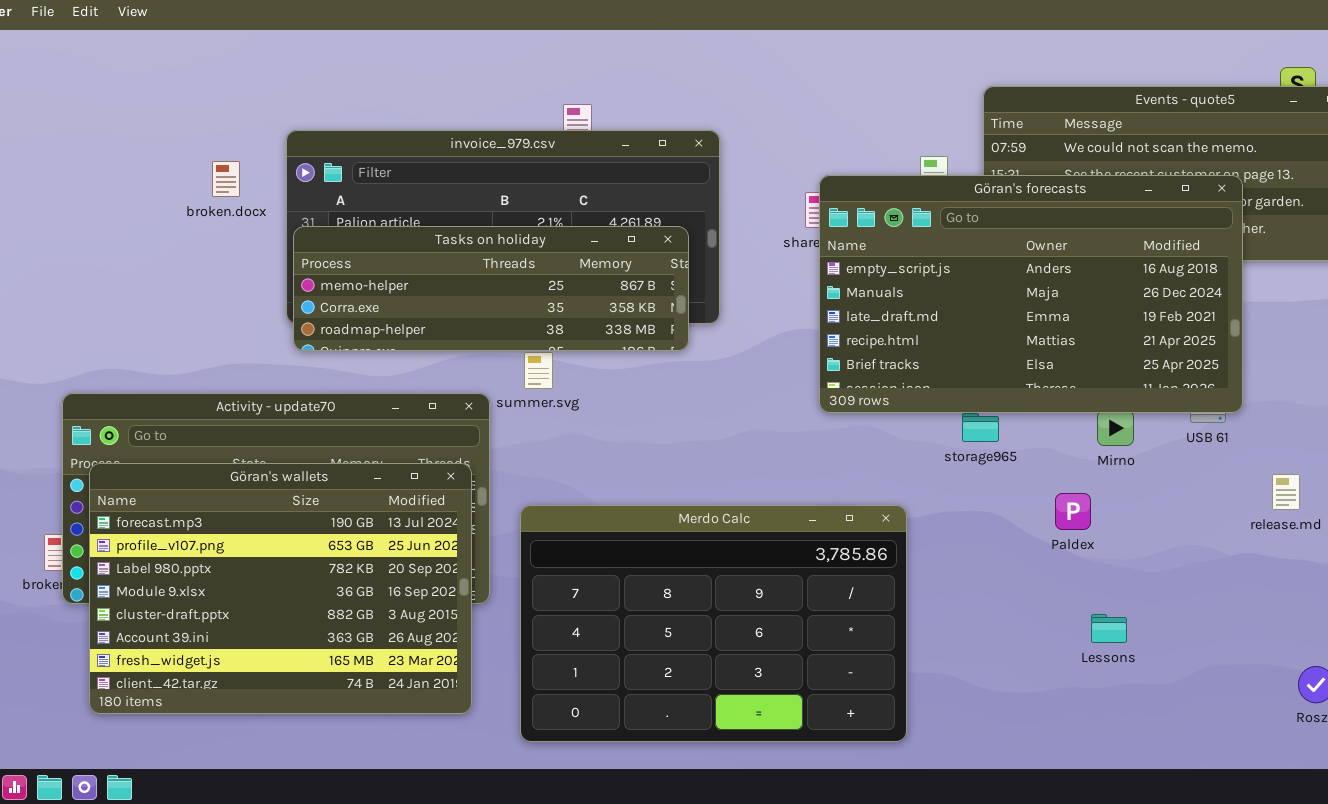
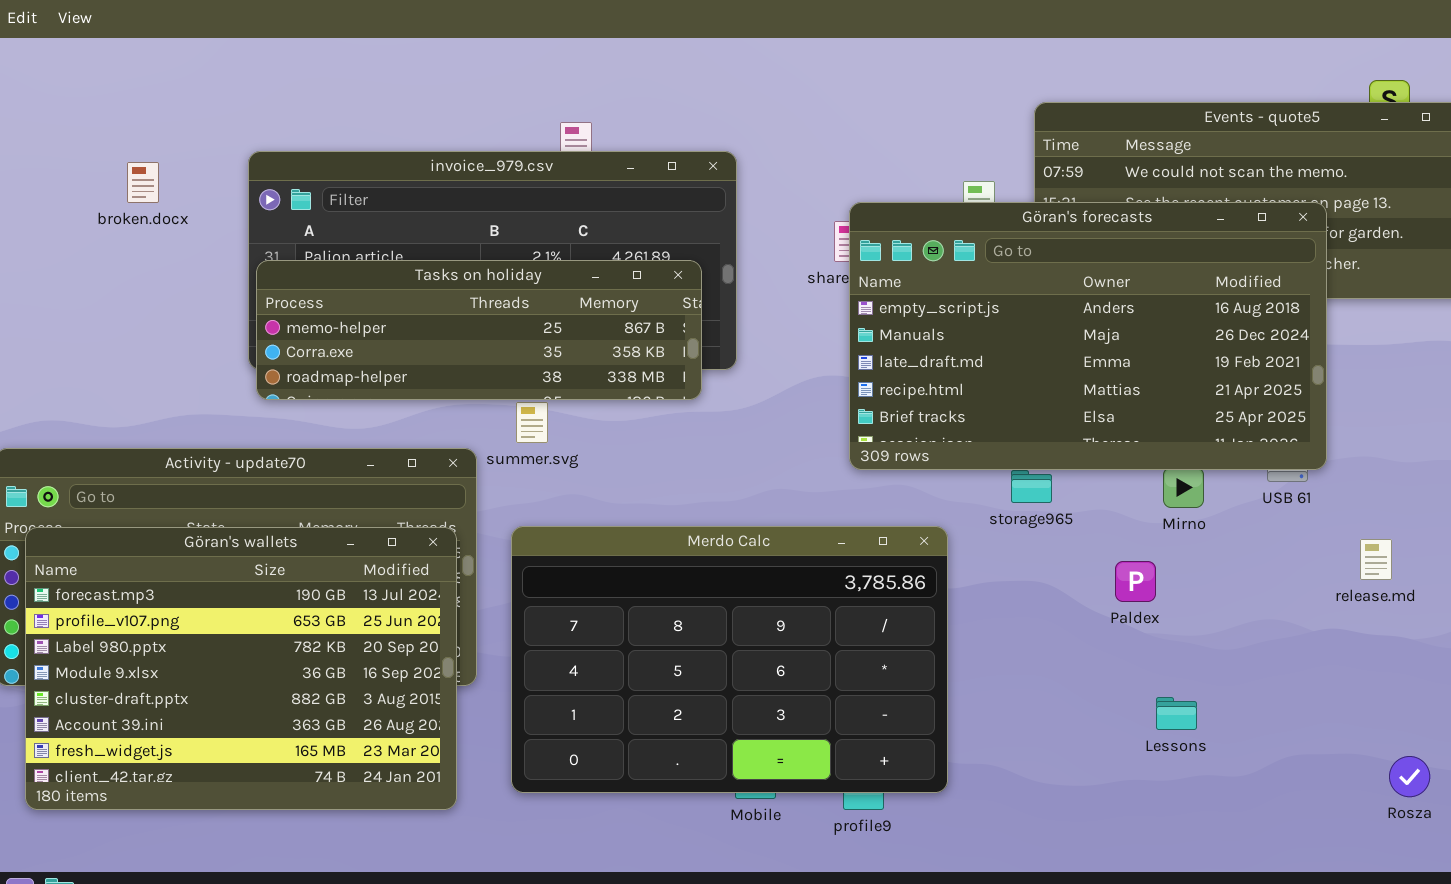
broken.docx: [212,161,240,197] -> [127,162,159,203], moved
Merdo Calc: [520,505,907,742] -> [511,526,948,793], moved

